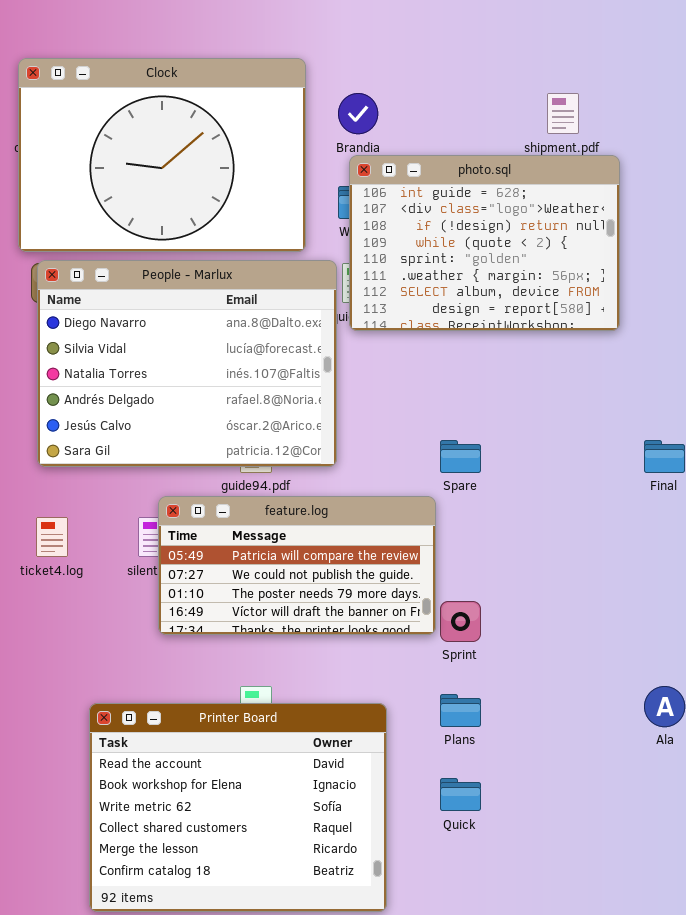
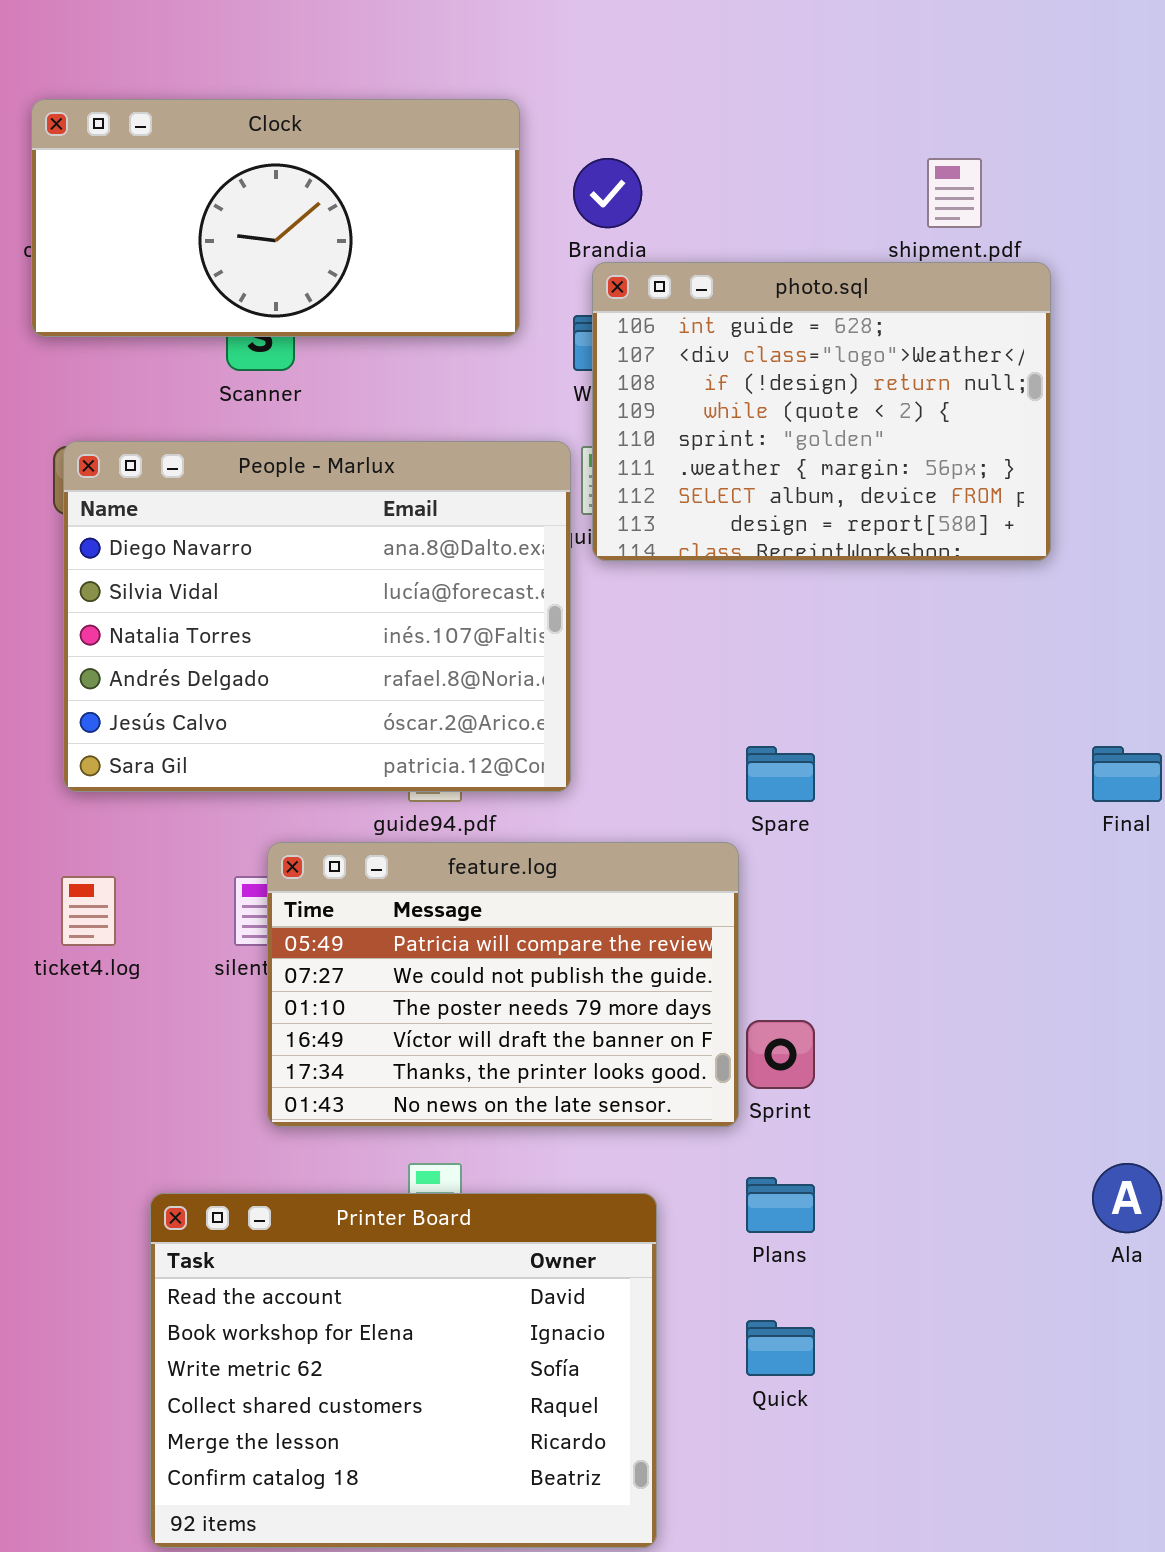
Clock: [18,58,306,252] -> [31,99,520,337], resized
feature.log: [158,496,436,635] -> [267,842,739,1127], resized

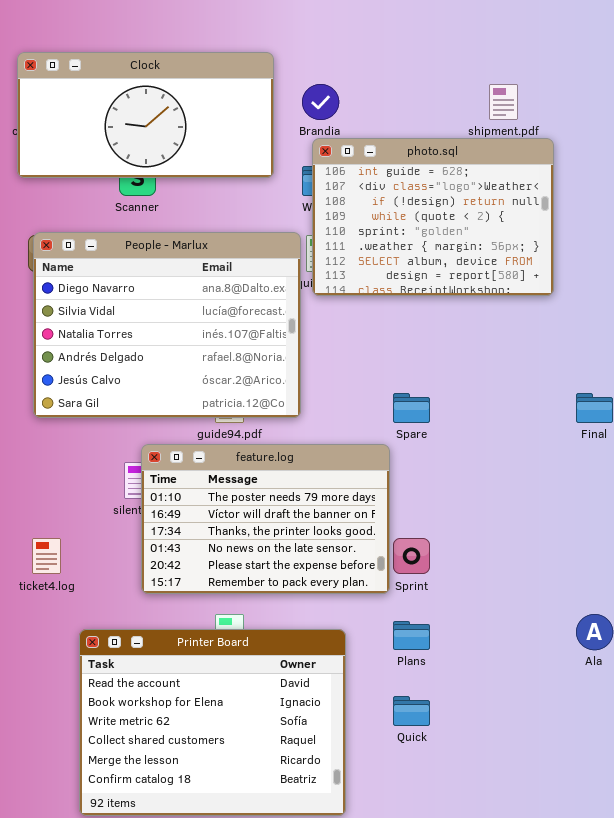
feature.log: [267,842,739,1127] -> [141,444,390,594], scrolled down 2 rows
ticket4.log: [61,876,116,946] -> [32,538,61,574], moved

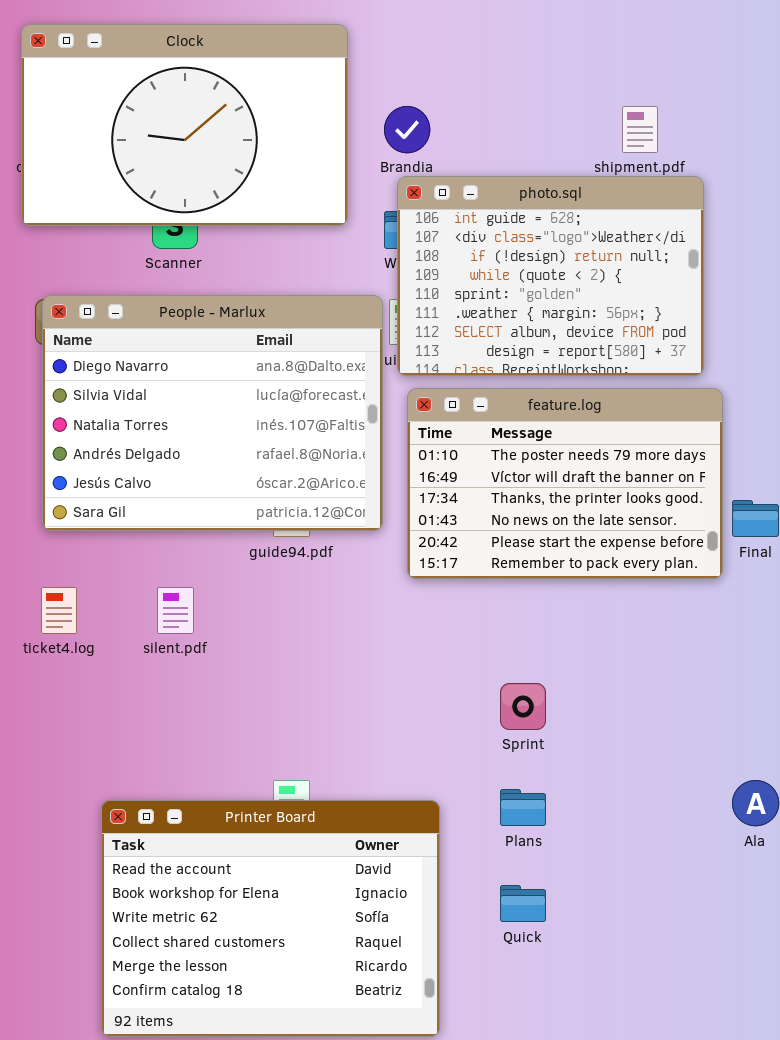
Clock: [17,52,274,178] -> [21,24,348,226], resized
feature.log: [141,444,390,594] -> [407,388,723,579], moved
ticket4.log: [32,538,61,574] -> [41,587,77,634], moved

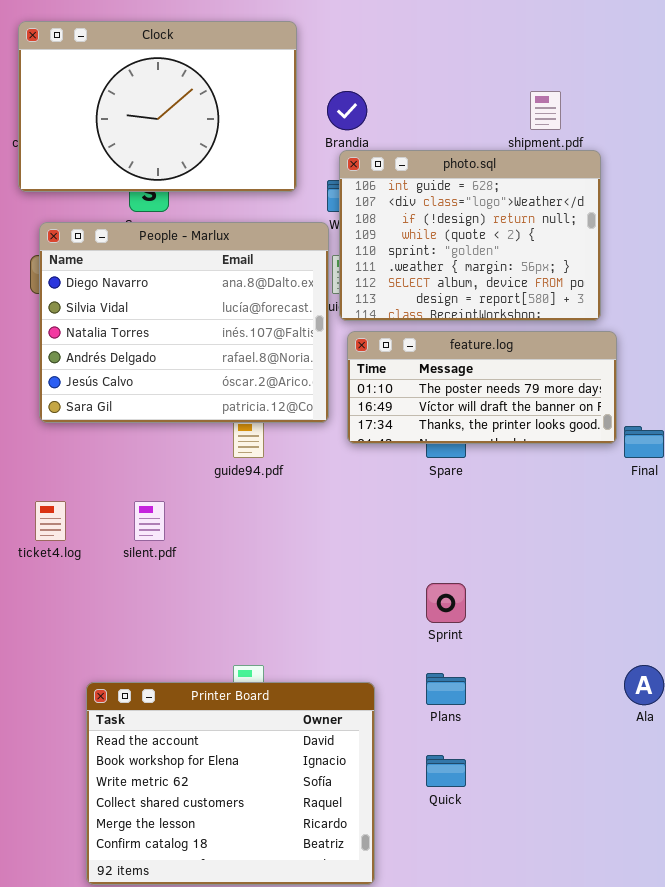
People - Marlux: [42,295,383,531] -> [39,222,329,423], moved
feature.log: [407,388,723,579] -> [347,331,617,444], resized

